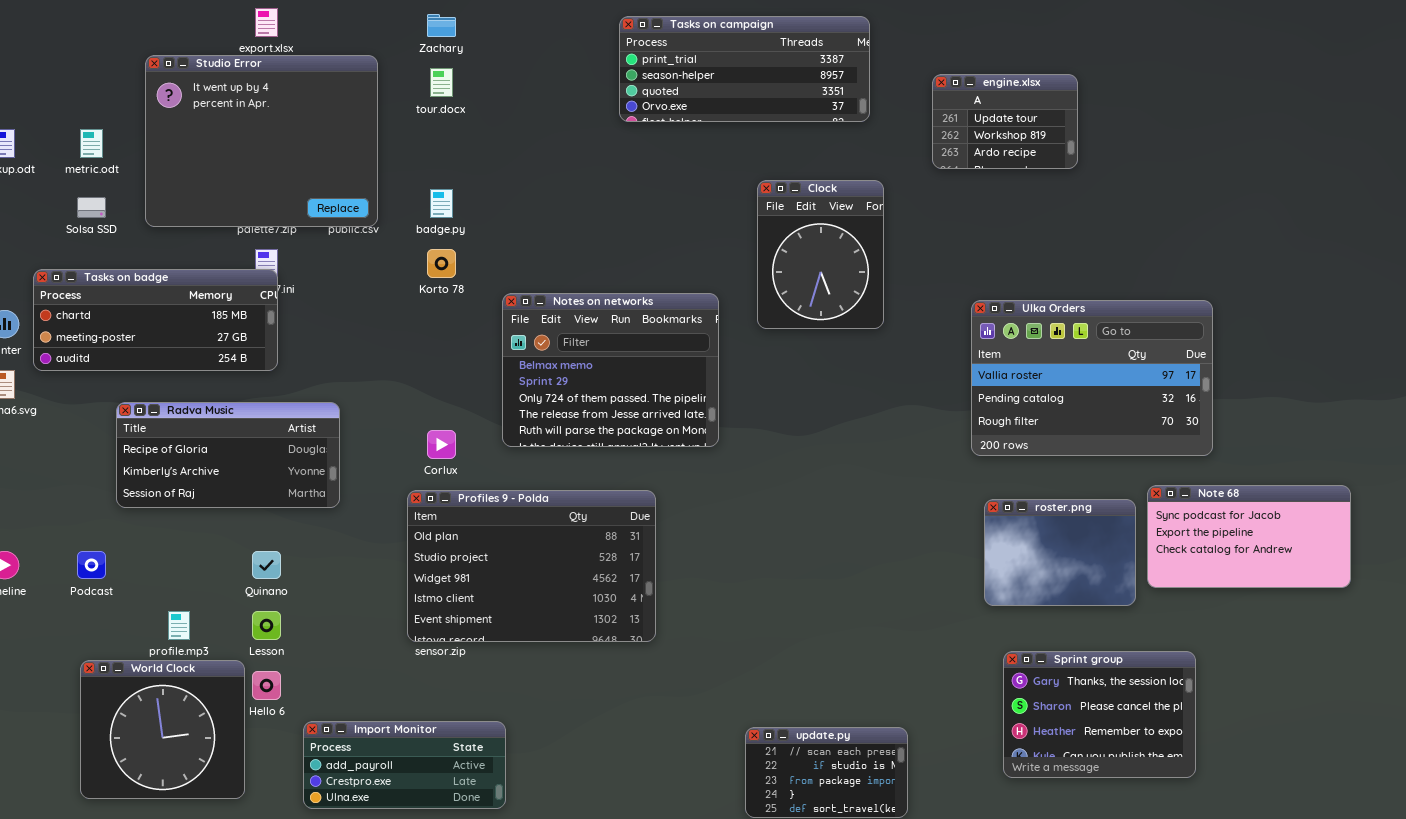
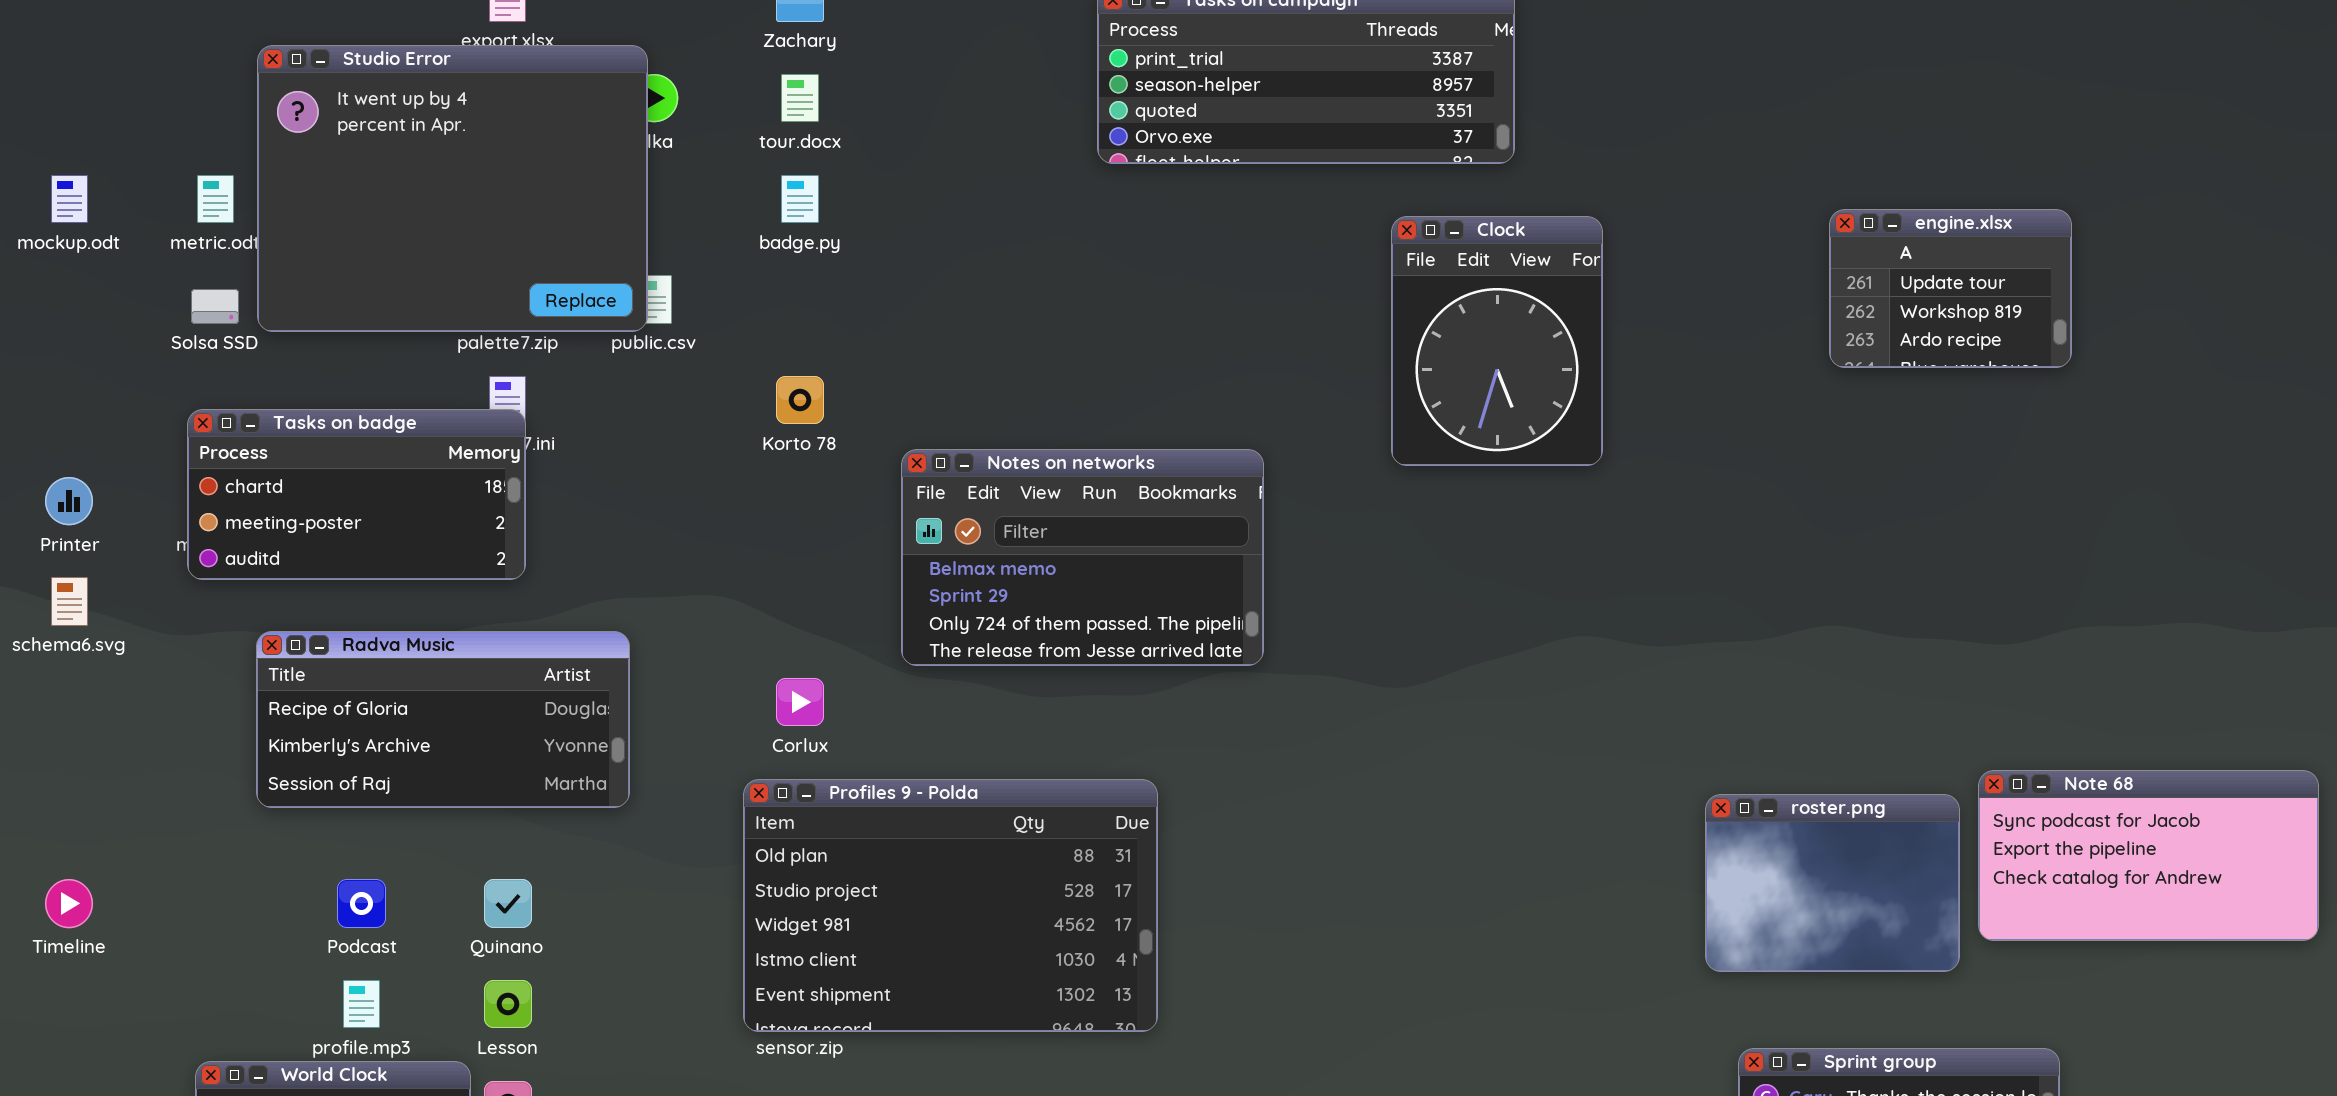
Studio Error: [145,55,378,227] -> [257,45,648,332], moved
engine.xlsx: [932,74,1078,169] -> [1829,209,2072,368], moved
Clock: [757,180,884,329] -> [1391,216,1603,466], moved
badge.py: [430,189,453,218] -> [781,175,819,223], moved
Tasks on badge: [33,269,278,371] -> [187,409,526,580], resized
Notes on networks: [502,293,719,447] -> [901,449,1264,666], resized
Ulka Orders: [971,300,1213,456] -> none, closed
Podcast: [77,551,106,579] -> [337,879,386,928], moved

